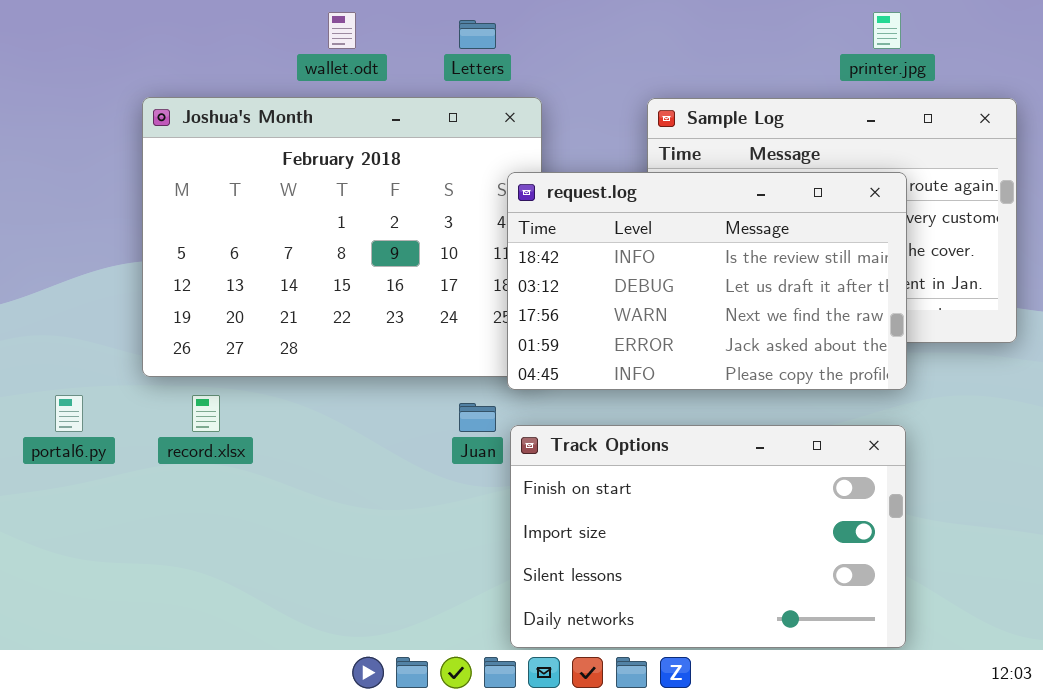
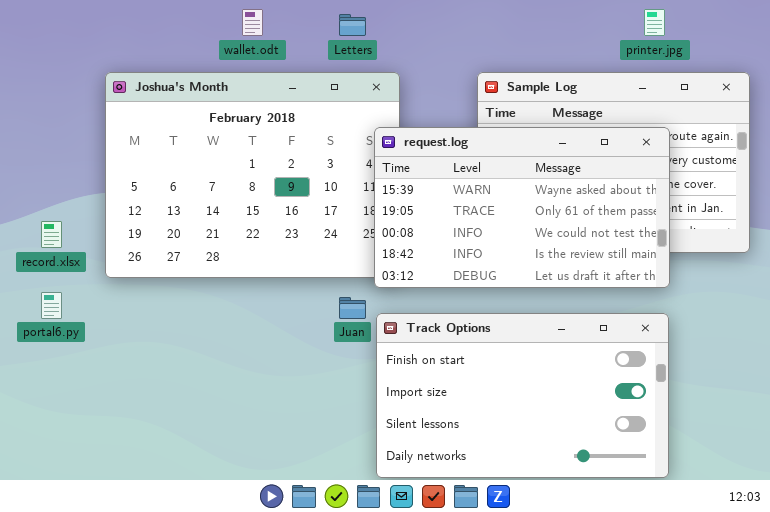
request.log: [507,172,907,390] -> [374,127,670,288], scrolled up 3 rows
record.xlsx: [192,395,220,432] -> [41,221,62,248], moved

